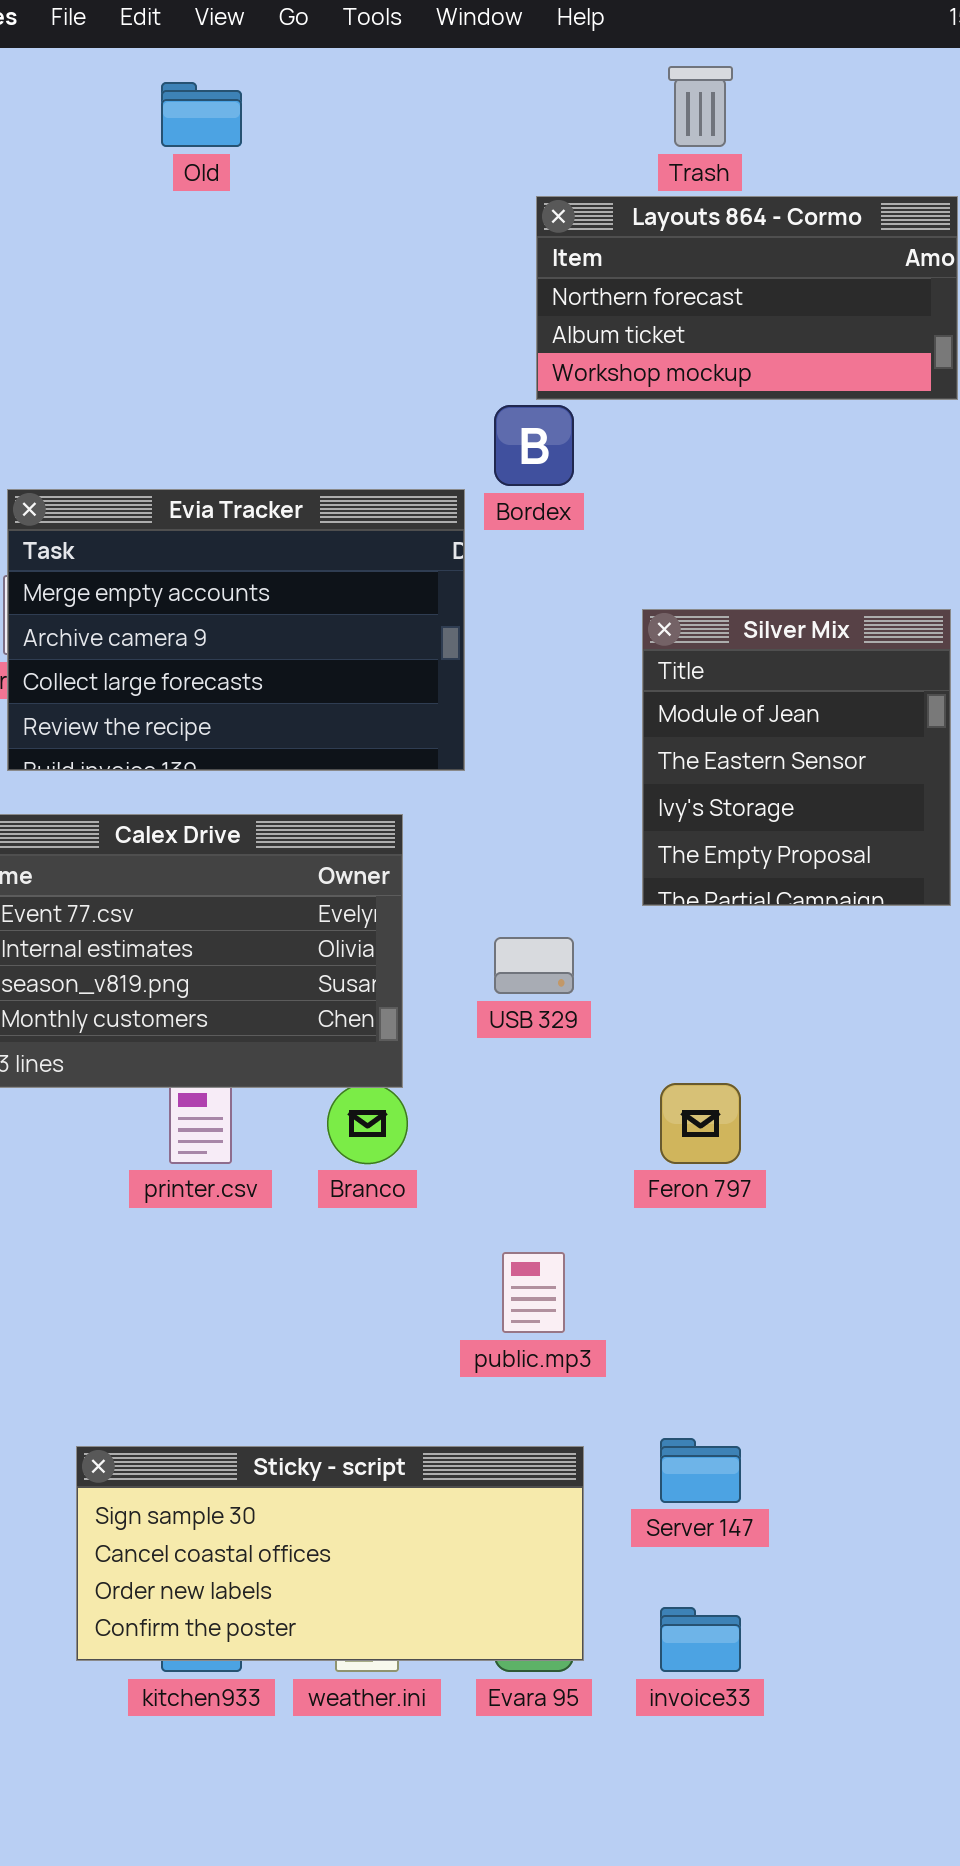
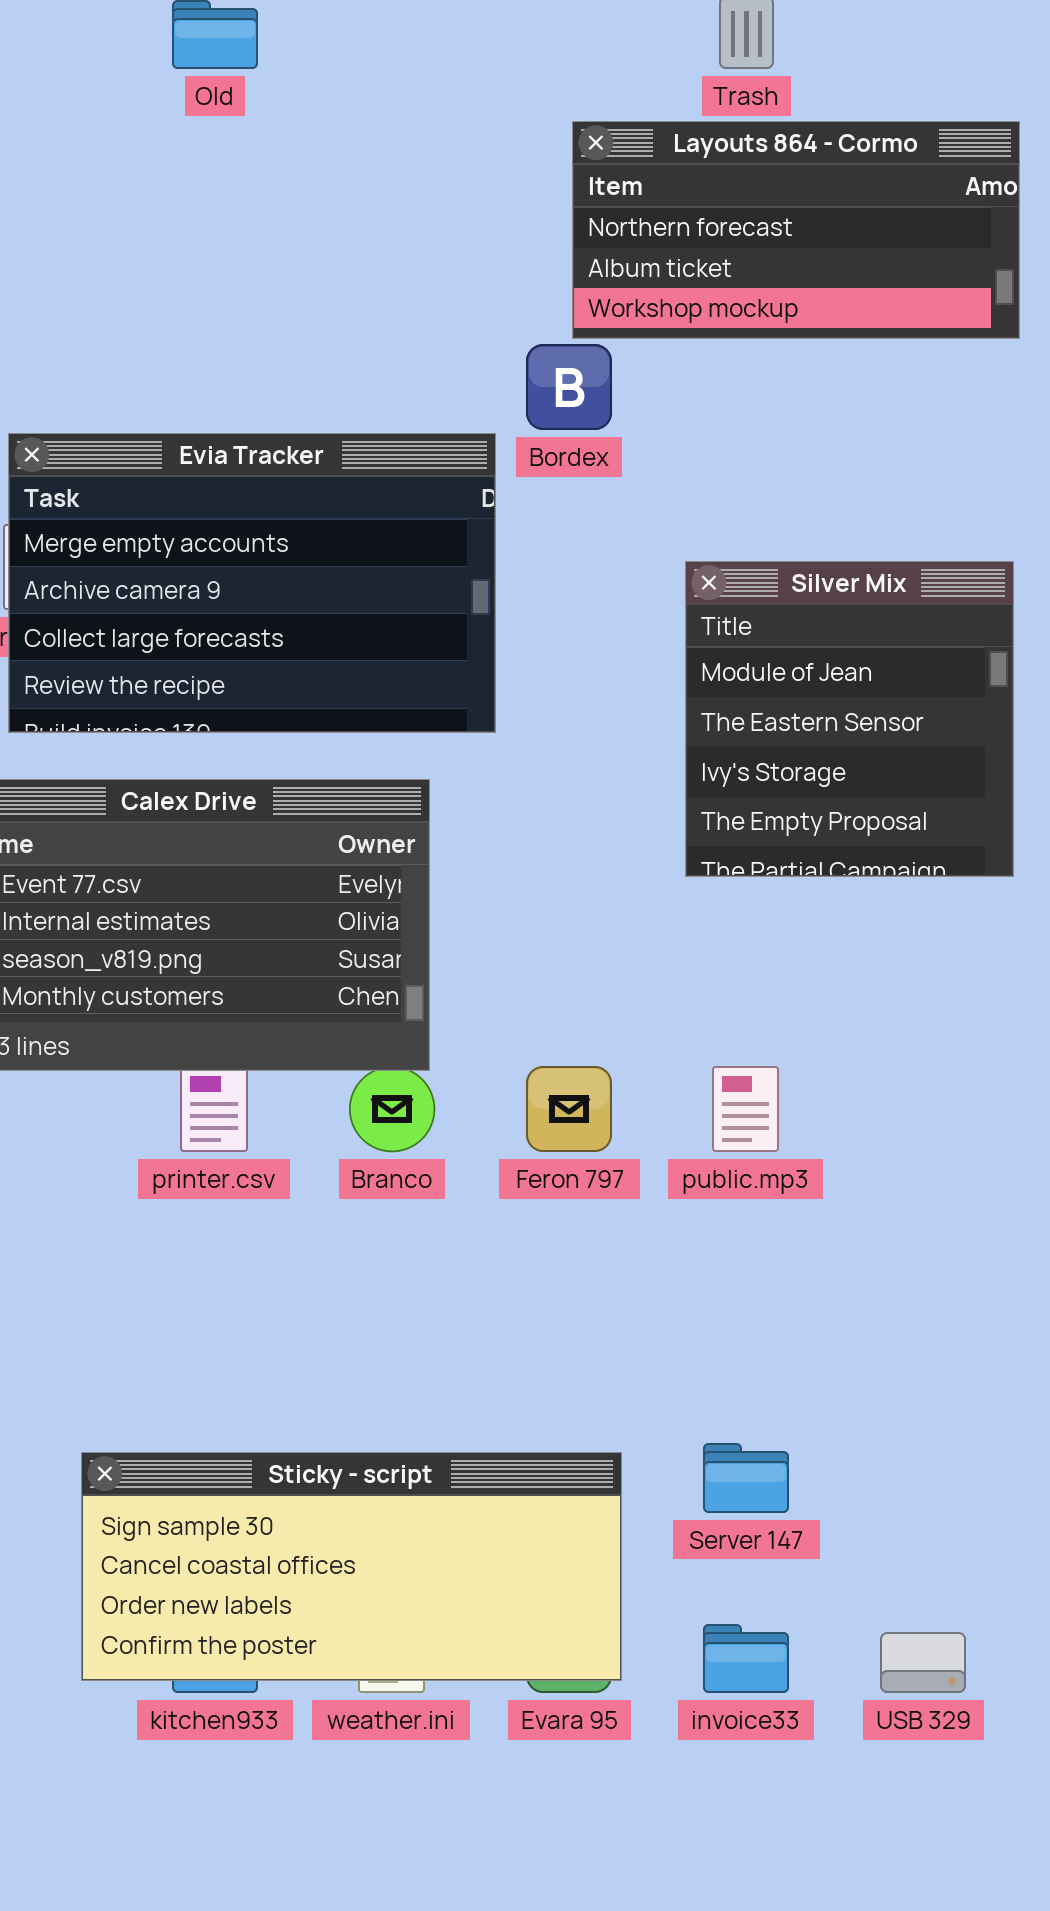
USB 329: [494,937,574,994] -> [880,1632,966,1693], moved
Feron 797: [660,1083,741,1164] -> [526,1066,612,1152], moved
public.mp3: [502,1252,565,1333] -> [712,1066,779,1152], moved

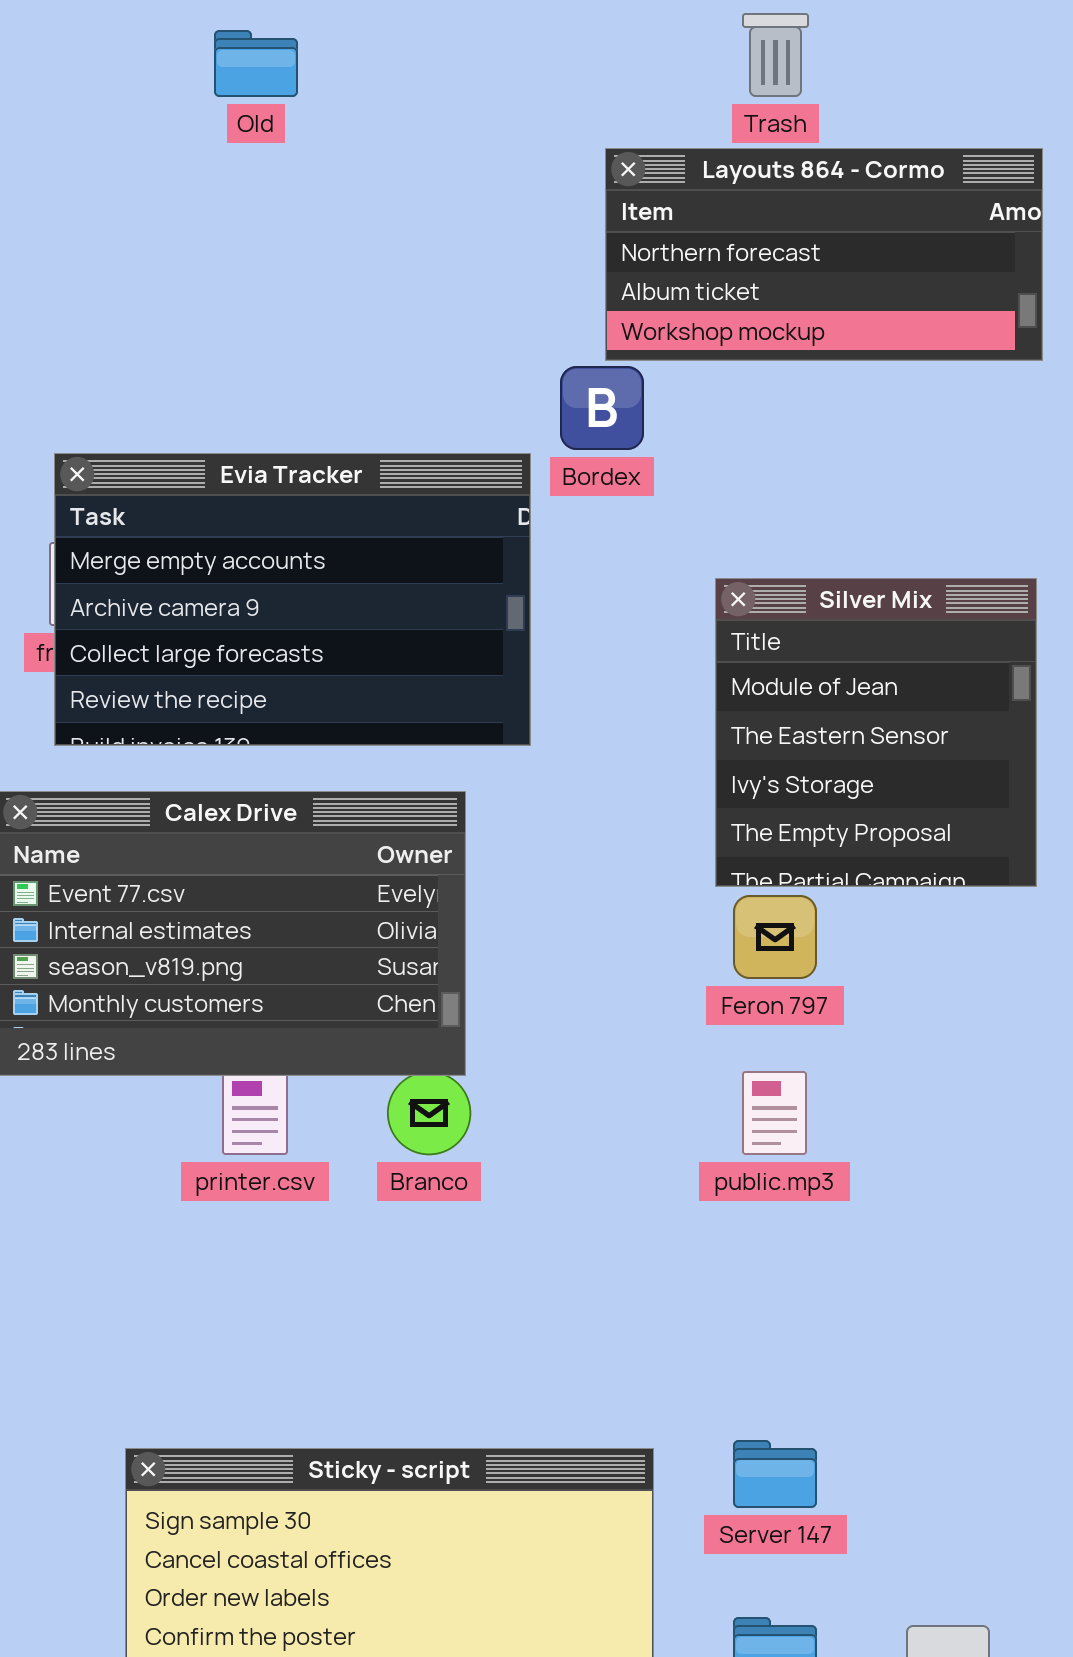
Feron 797: [526,1066,612,1152] -> [733,895,817,979], moved

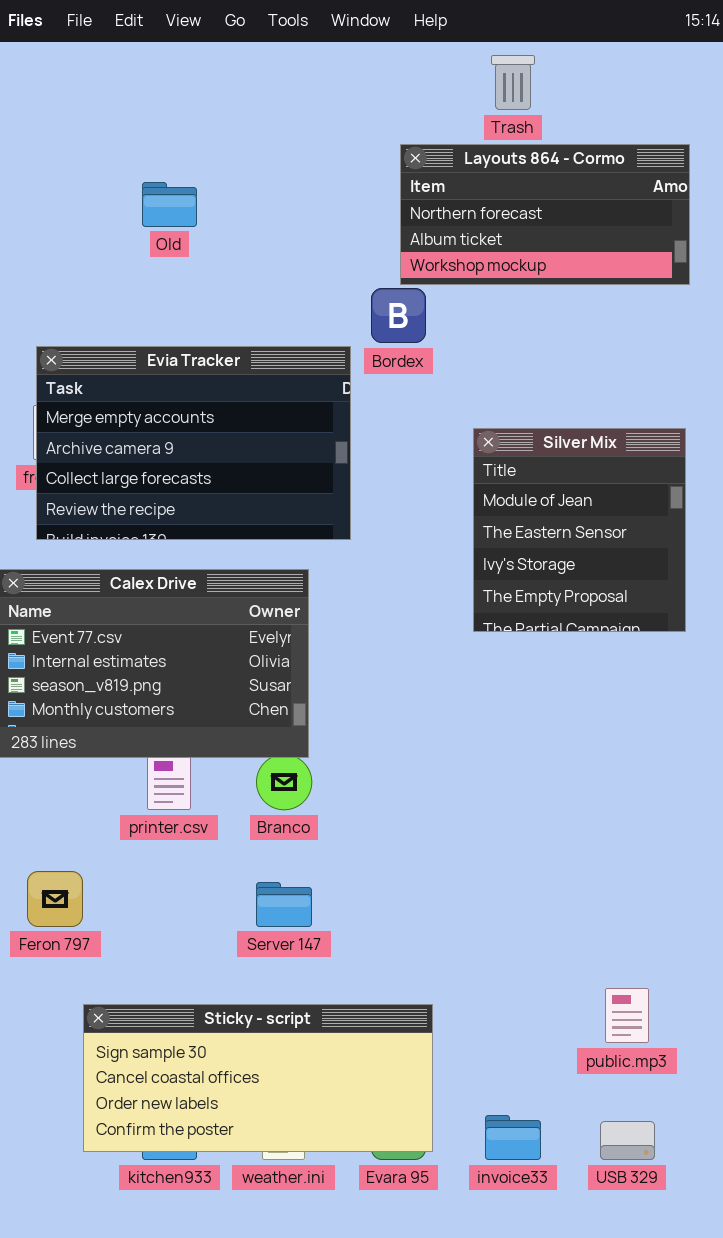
Old: [214,30,298,97] -> [142,182,197,227], moved
Feron 797: [733,895,817,979] -> [27,871,83,927], moved
public.mp3: [742,1071,807,1155] -> [605,988,649,1043], moved
Server 147: [733,1440,817,1508] -> [256,882,312,927], moved

